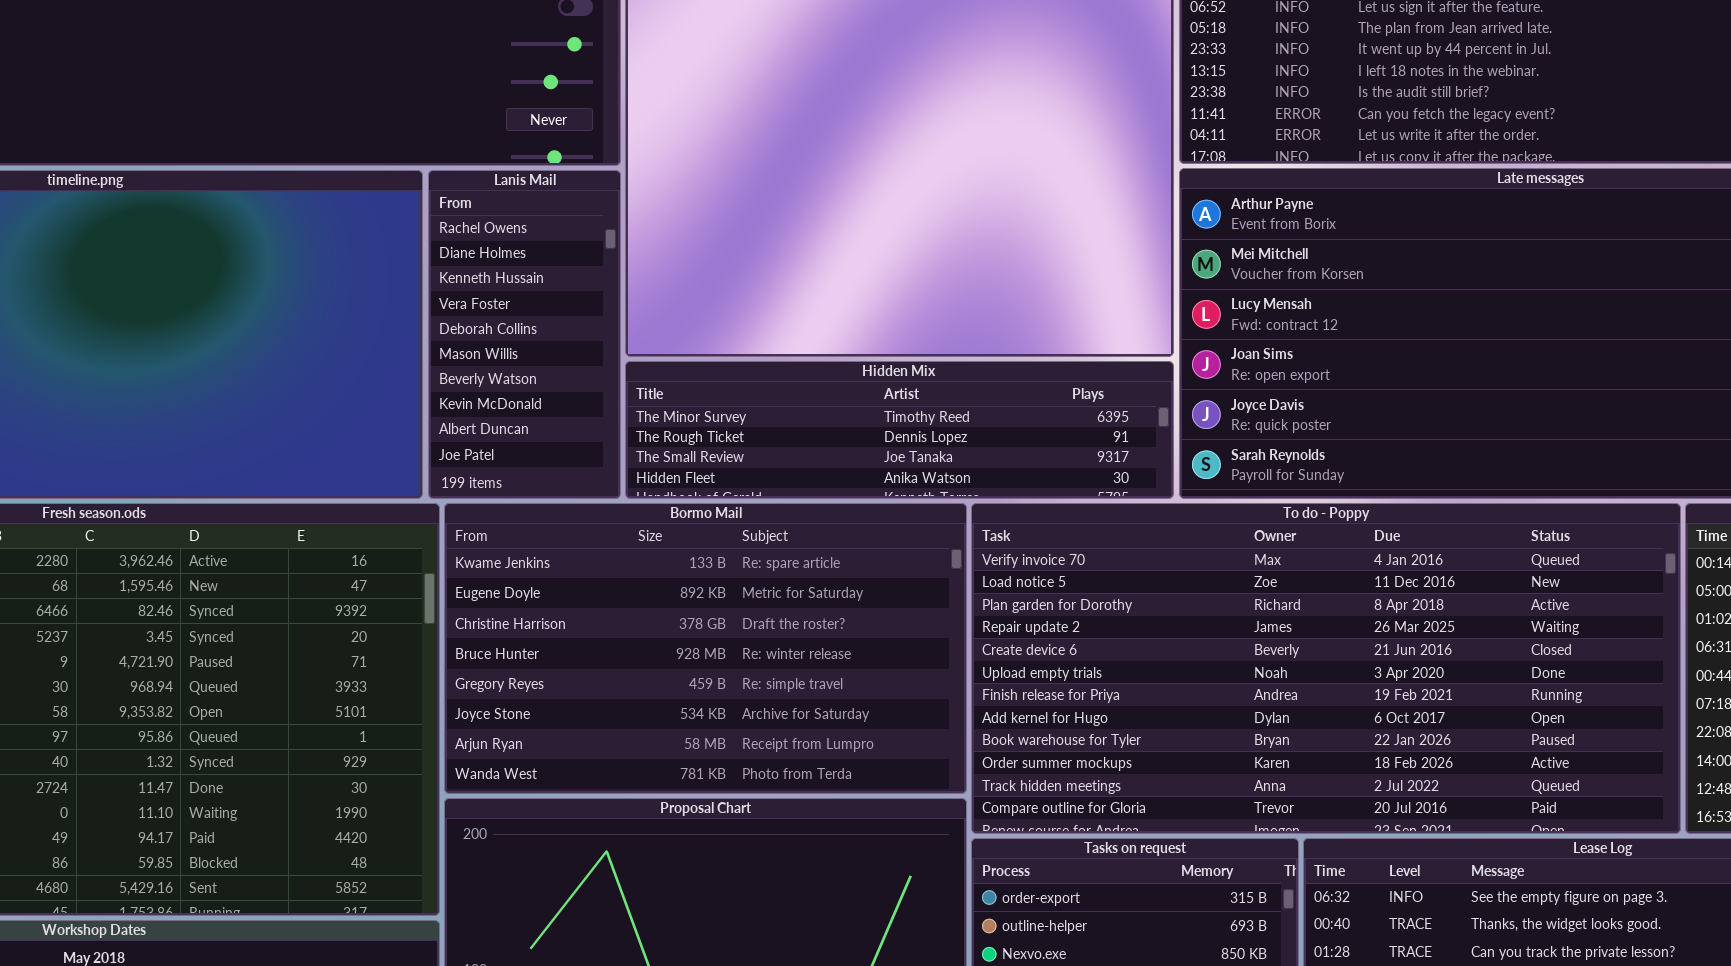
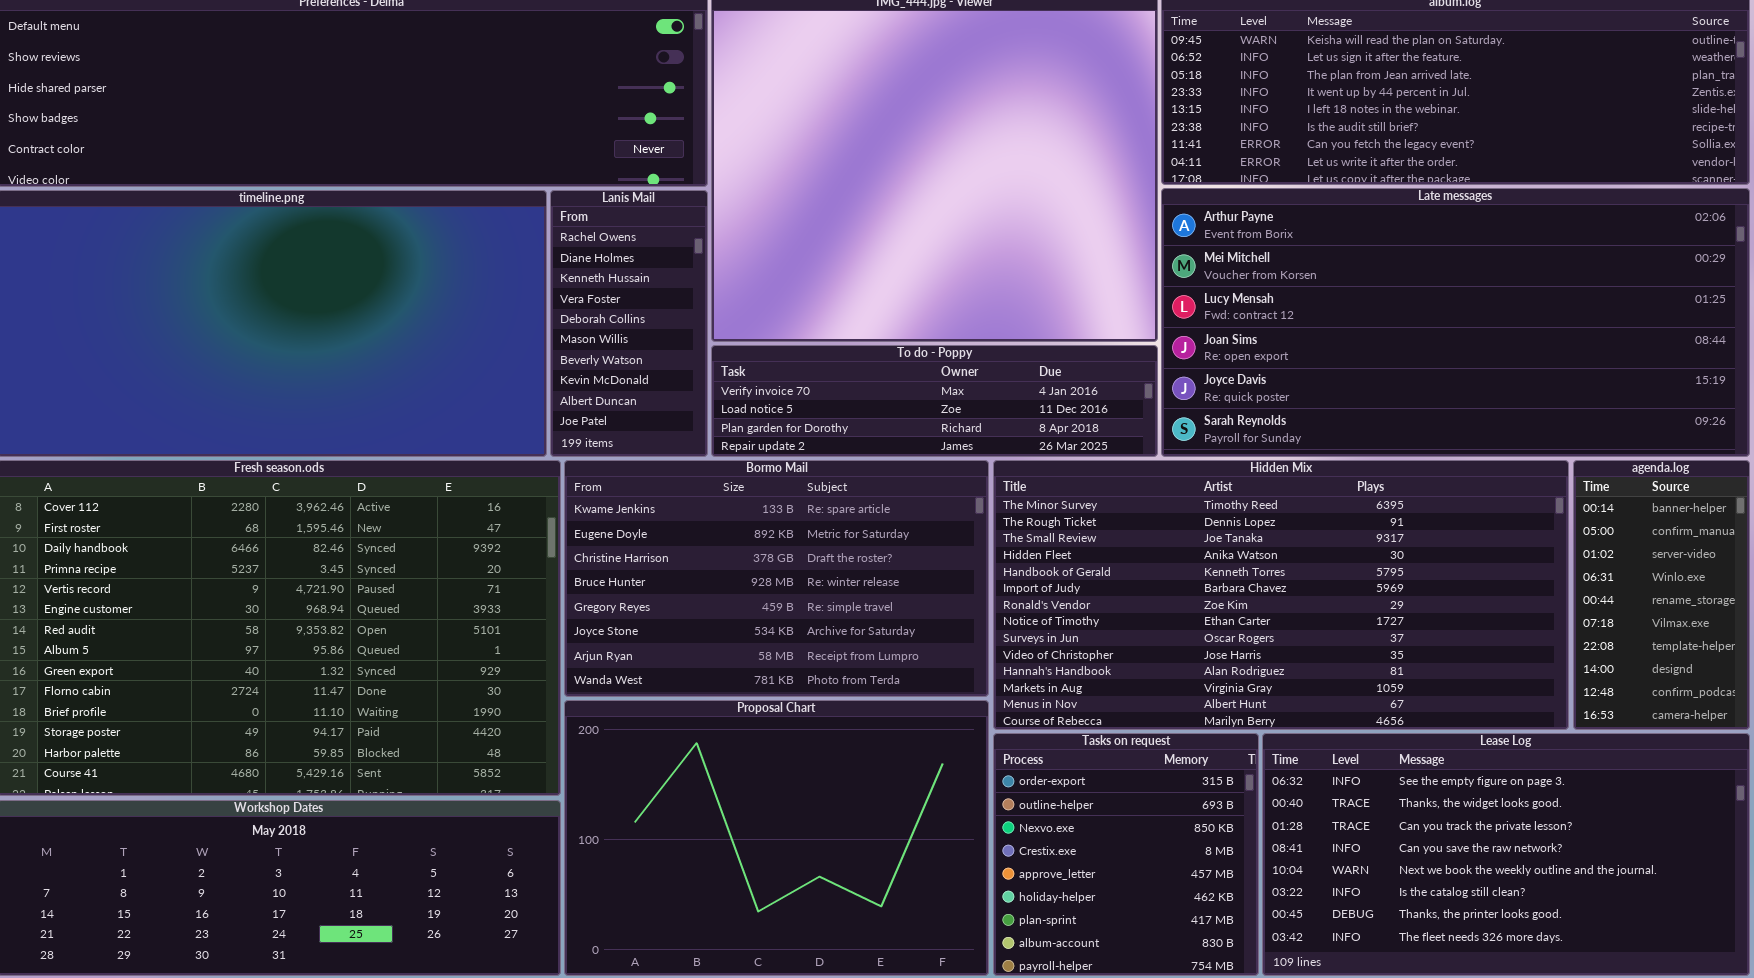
Hidden Mix: [625,361,1174,499] -> [993,460,1569,730], moved, resized
To do - Poppy: [971,503,1681,834] -> [711,345,1158,457], moved, resized

